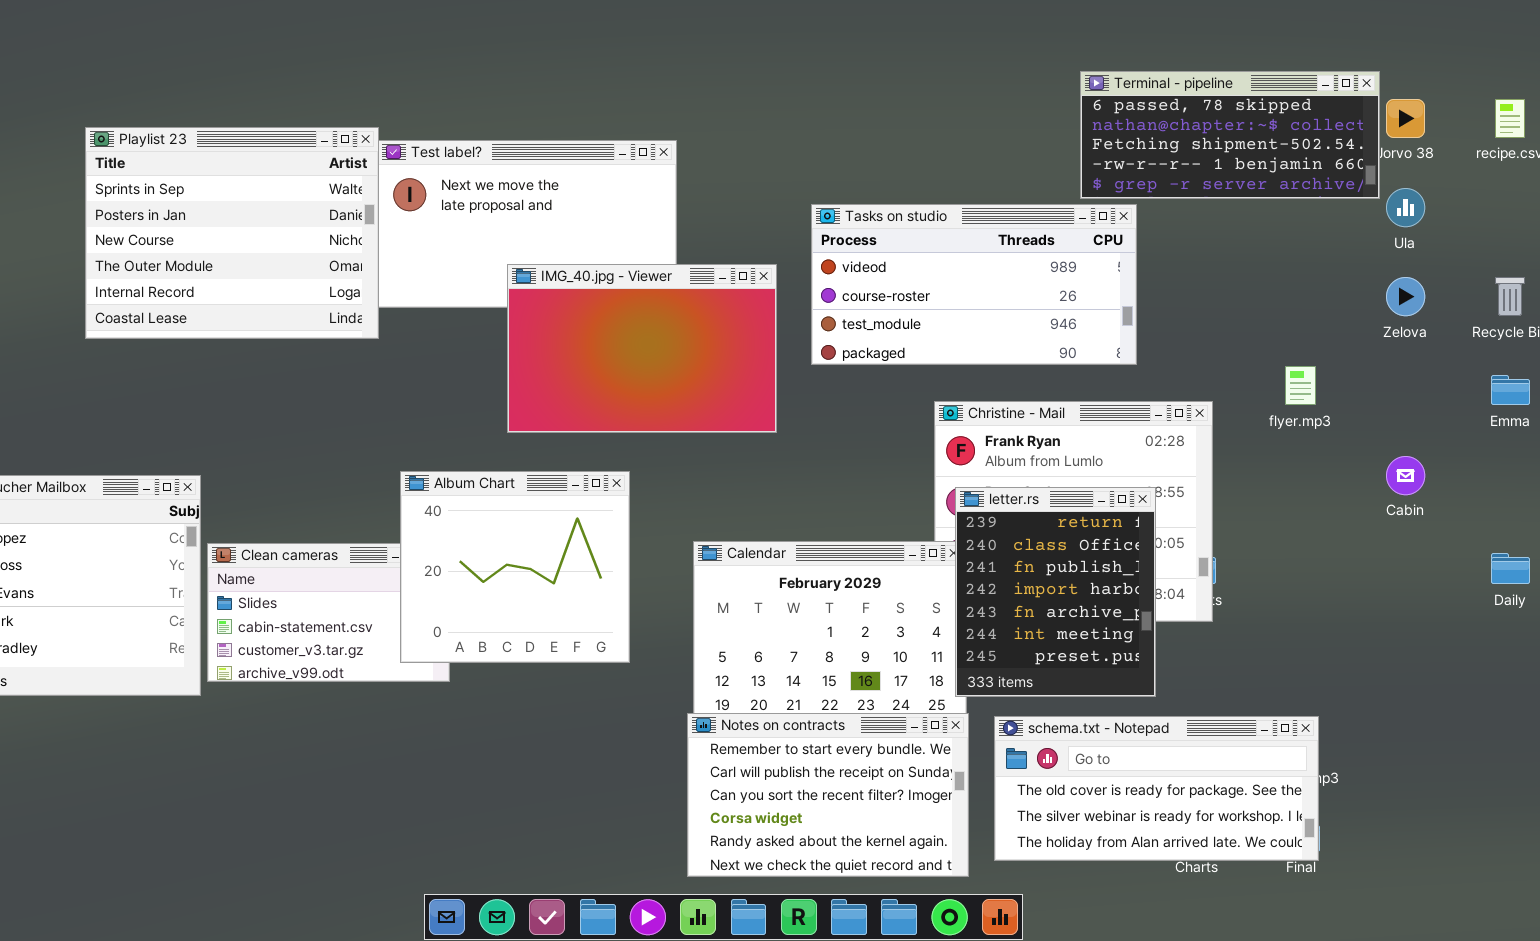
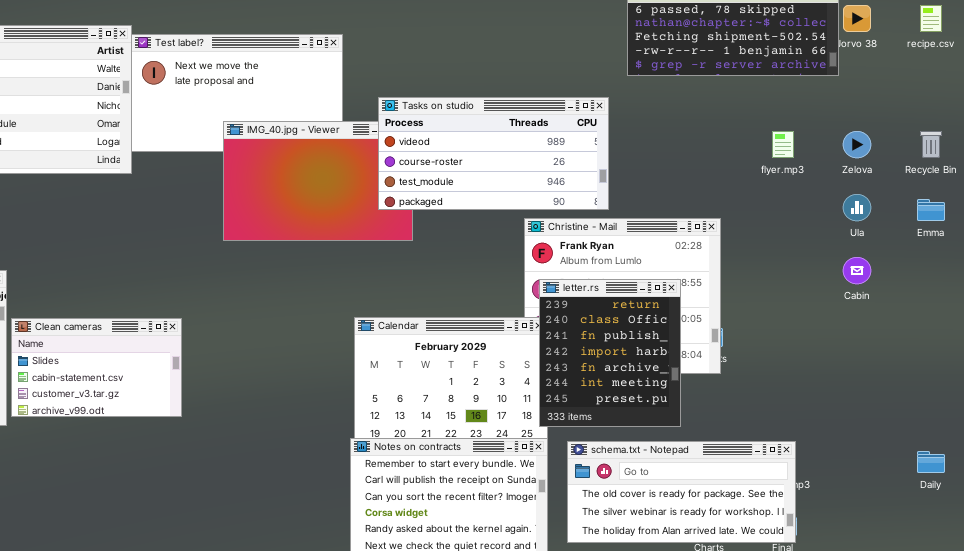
Ula: [1386,188,1425,227] -> [843,194,871,221], moved
Tasks on studio: [811,204,1137,365] -> [378,97,609,210], moved
flyer.mp3: [1285,366,1316,405] -> [772,131,794,158], moved
Album Chart: [400,471,630,663] -> none, closed
Daily: [1491,553,1530,584] -> [917,451,945,473], moved

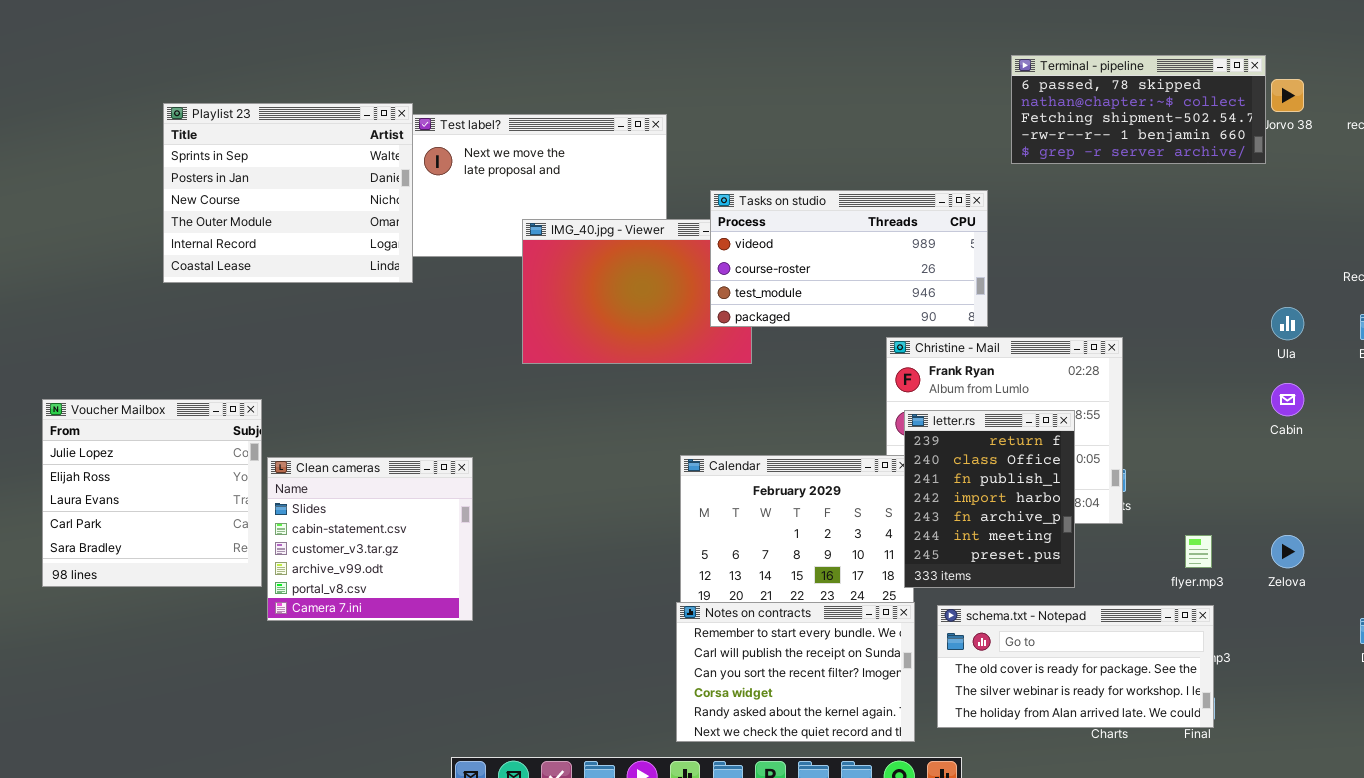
flyer.mp3: [772,131,794,158] -> [1185,535,1212,568], moved
Zelova: [843,131,871,158] -> [1271,535,1304,568], moved
Clean cameras: [11,318,182,417] -> [267,457,473,621], resized

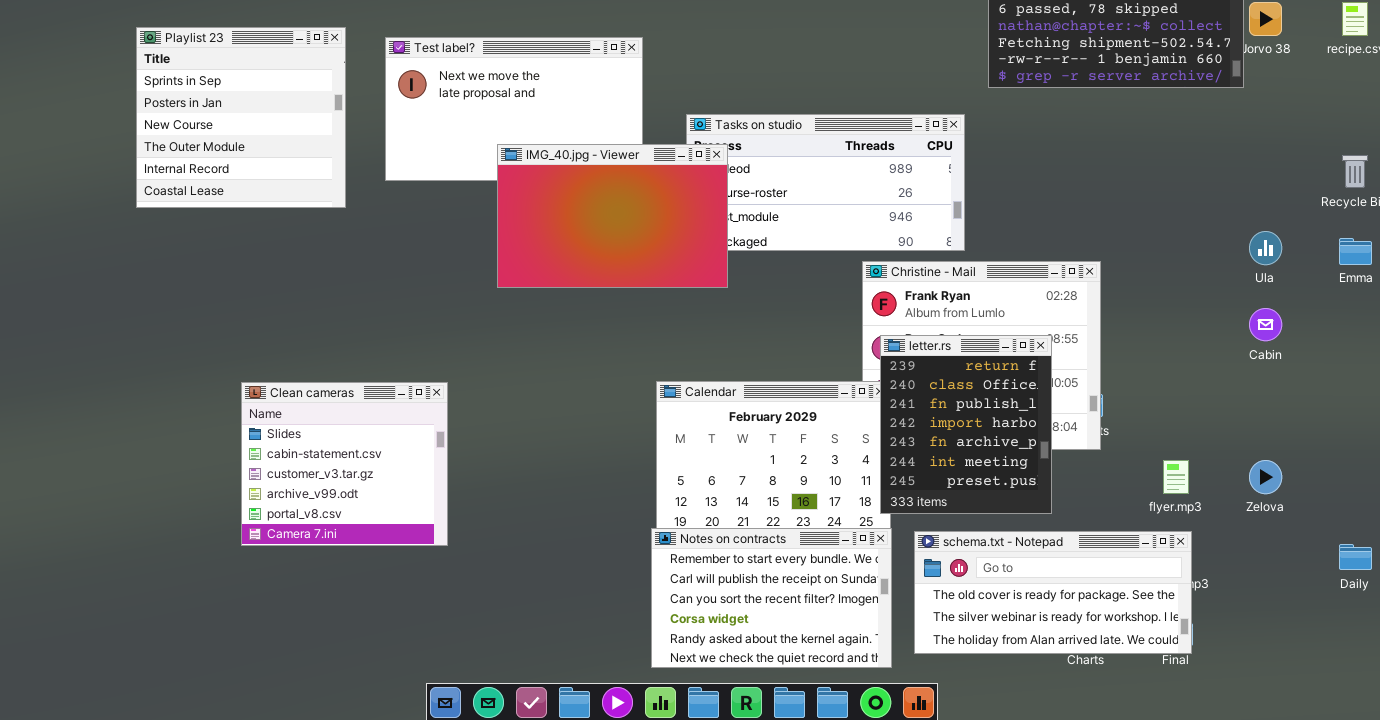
Playlist 23: [163,103,413,283] -> [136,27,346,208], resized
IMG_40.jpg - Viewer: [522,219,752,364] -> [497,144,728,288], raised
Voucher Mailbox: [42,399,262,587] -> none, closed

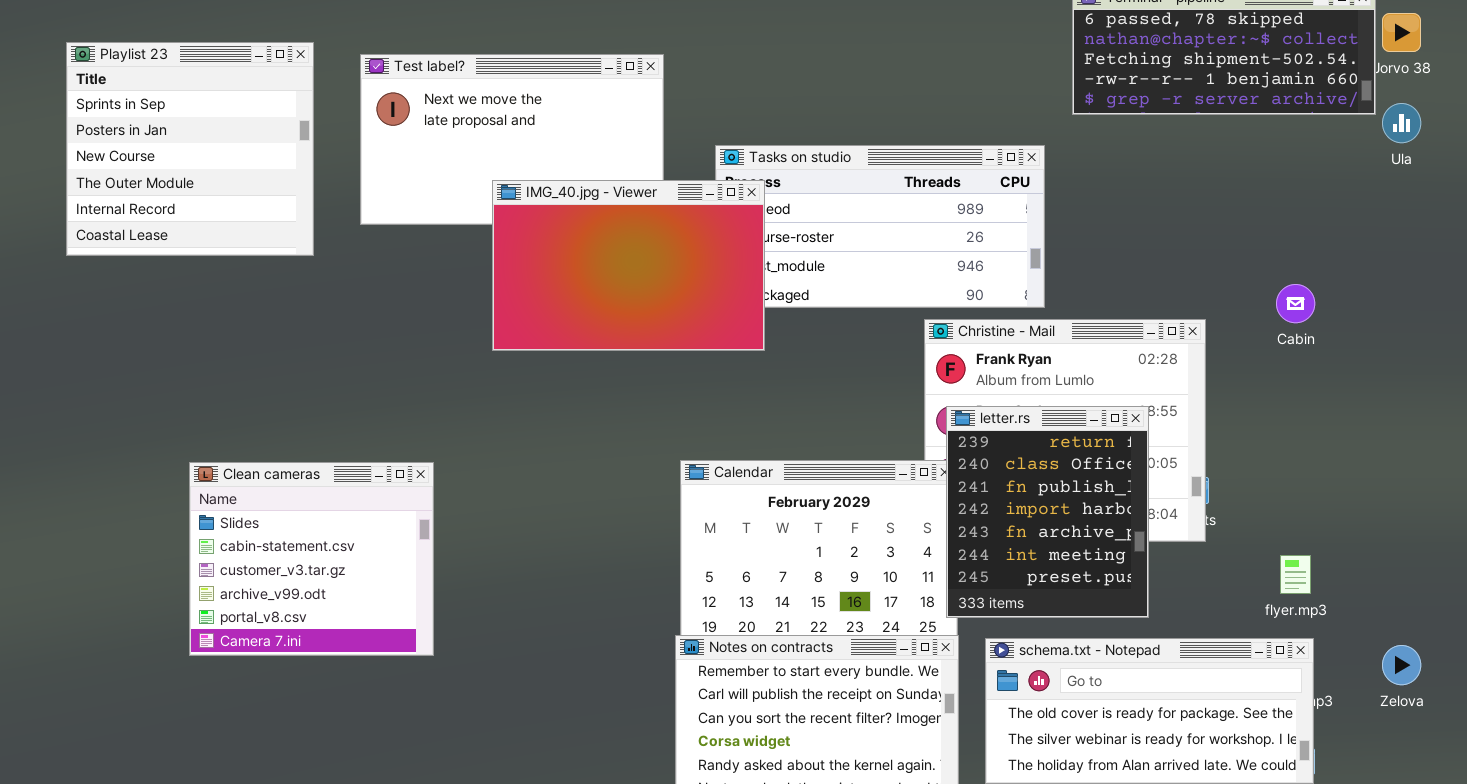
Ula: [1249,231,1282,265] -> [1382,103,1421,143], moved
Cabin: [1249,308,1282,341] -> [1276,284,1315,323], moved
Zelova: [1249,460,1282,494] -> [1382,645,1421,685], moved

